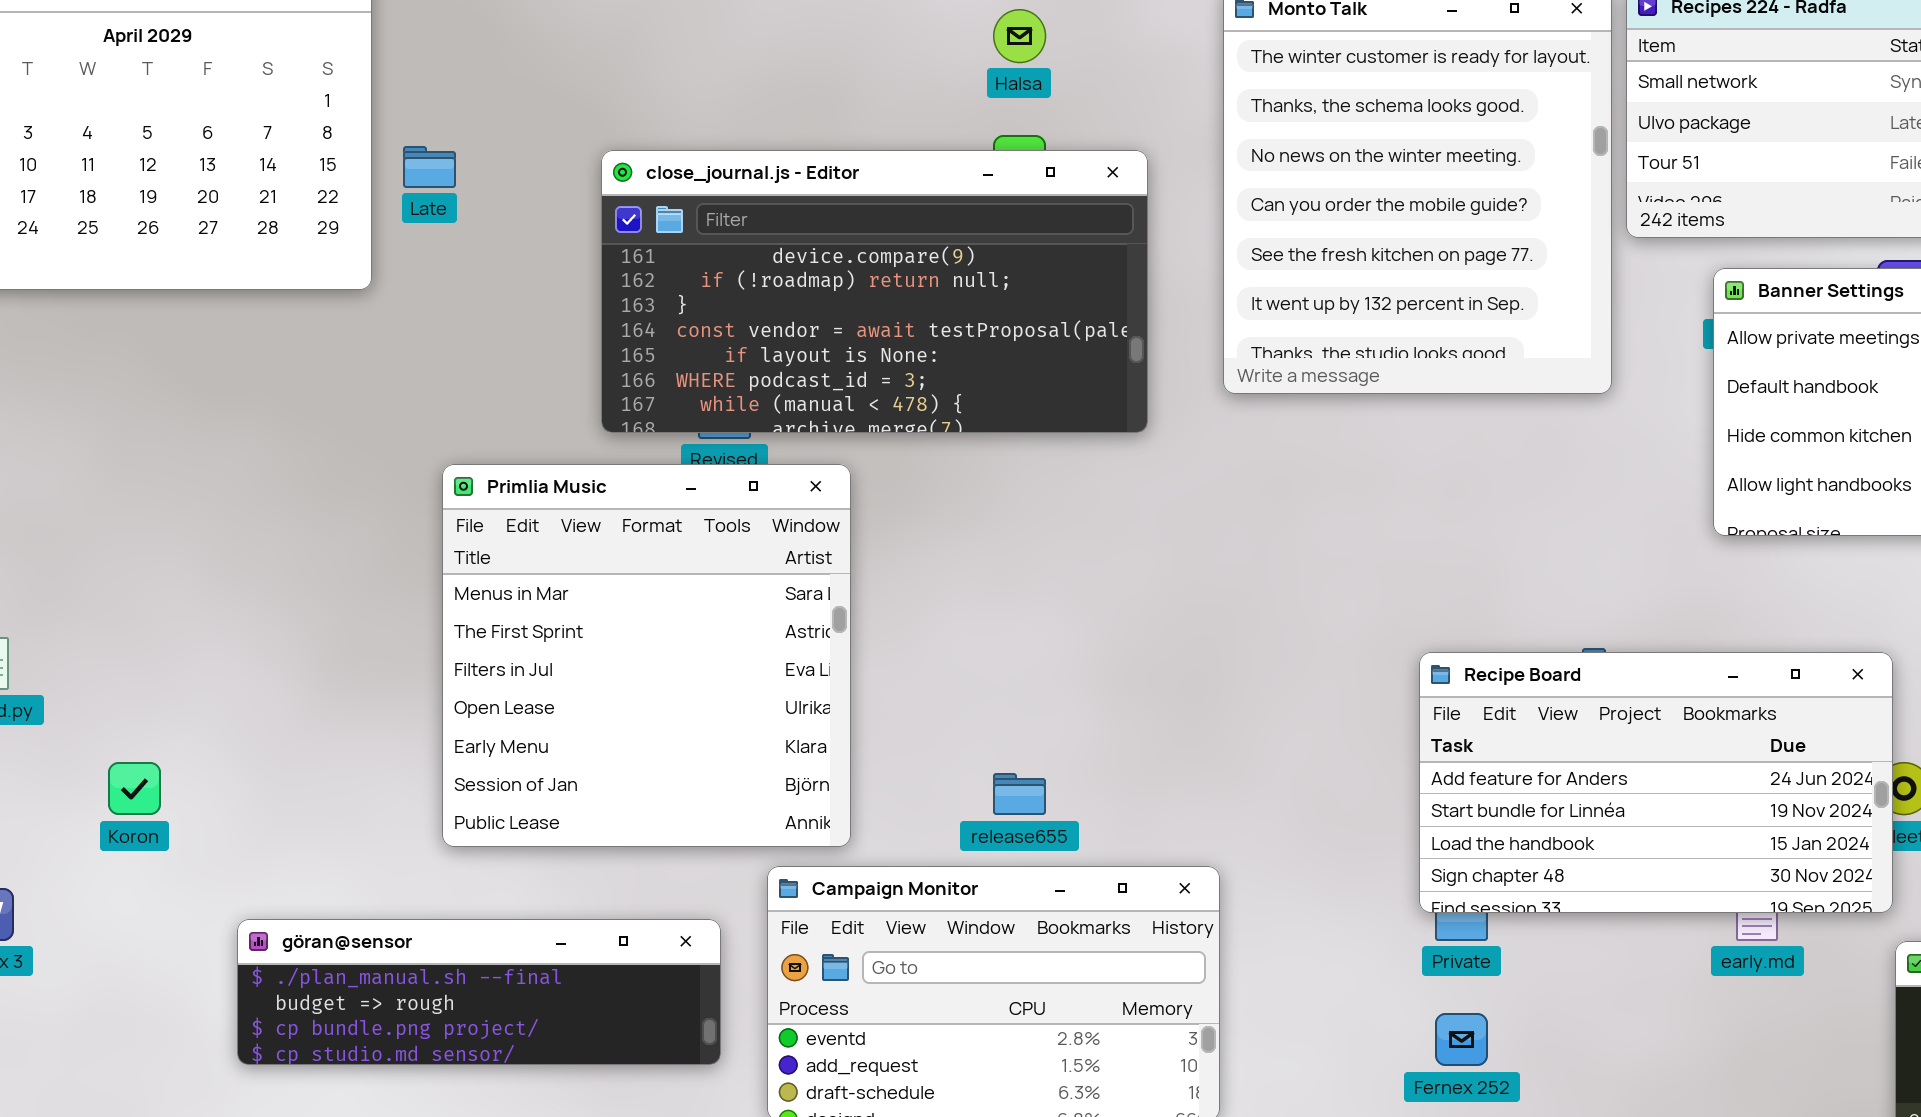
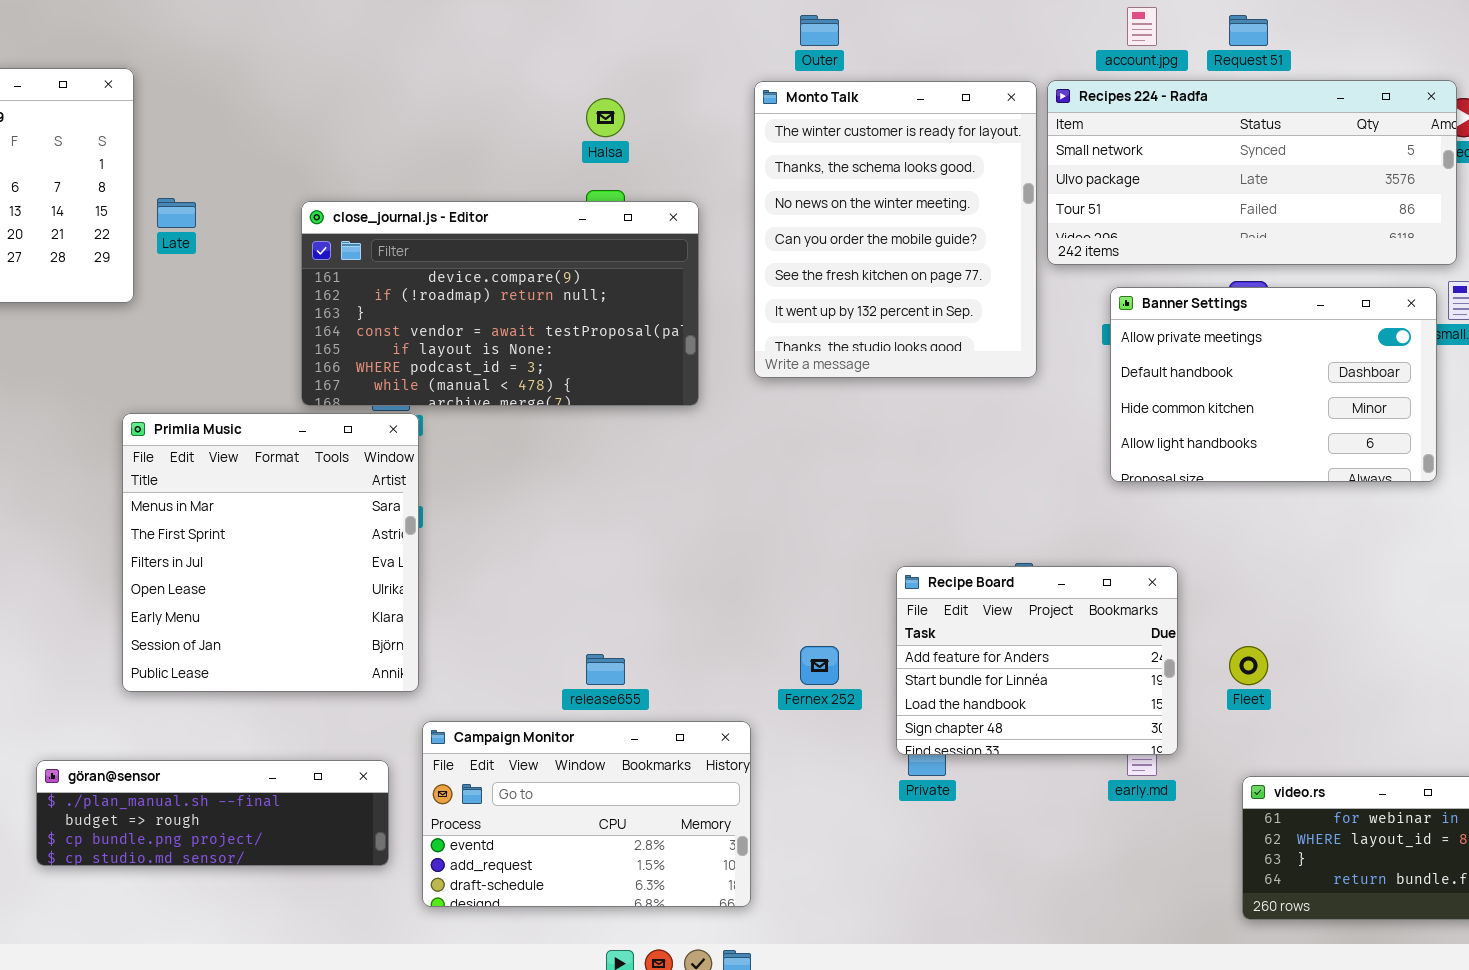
Primlia Music: [442,464,851,847] -> [122,413,419,692], moved
Recipe Board: [1419,652,1893,913] -> [896,566,1178,755], resized
Fernex 252: [1435,1013,1488,1066] -> [800,646,839,685], moved

